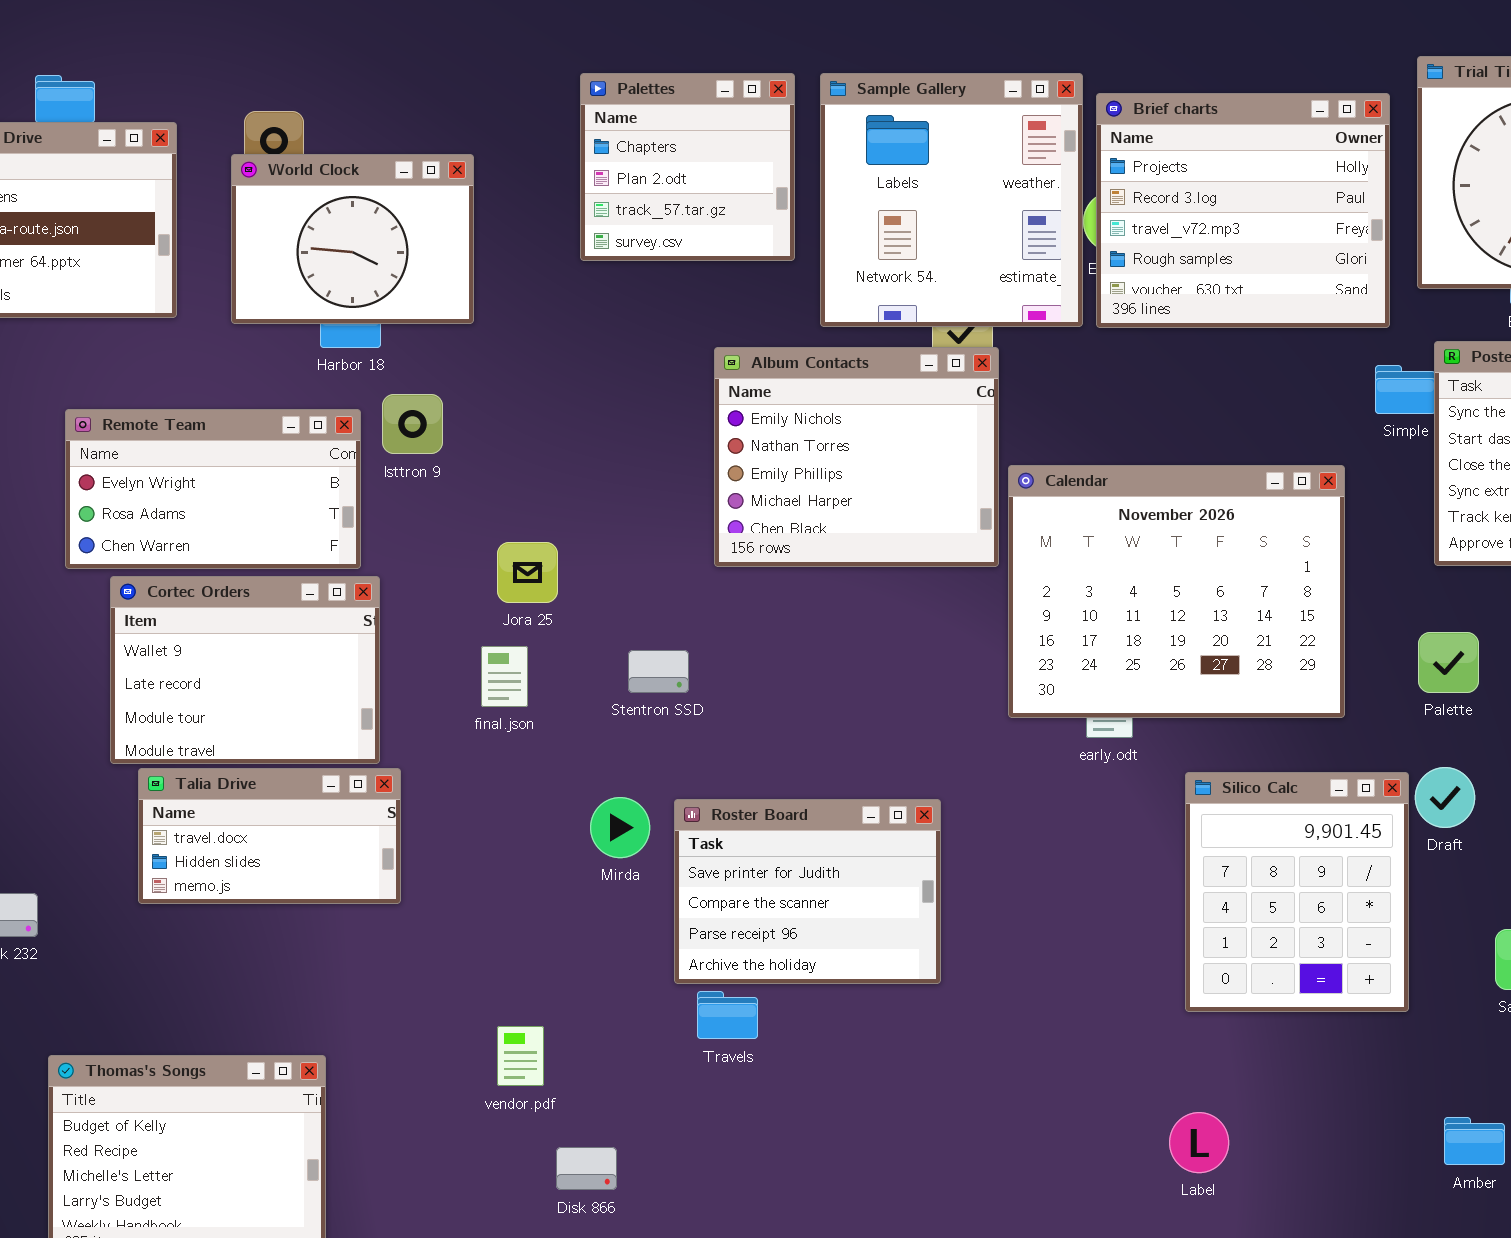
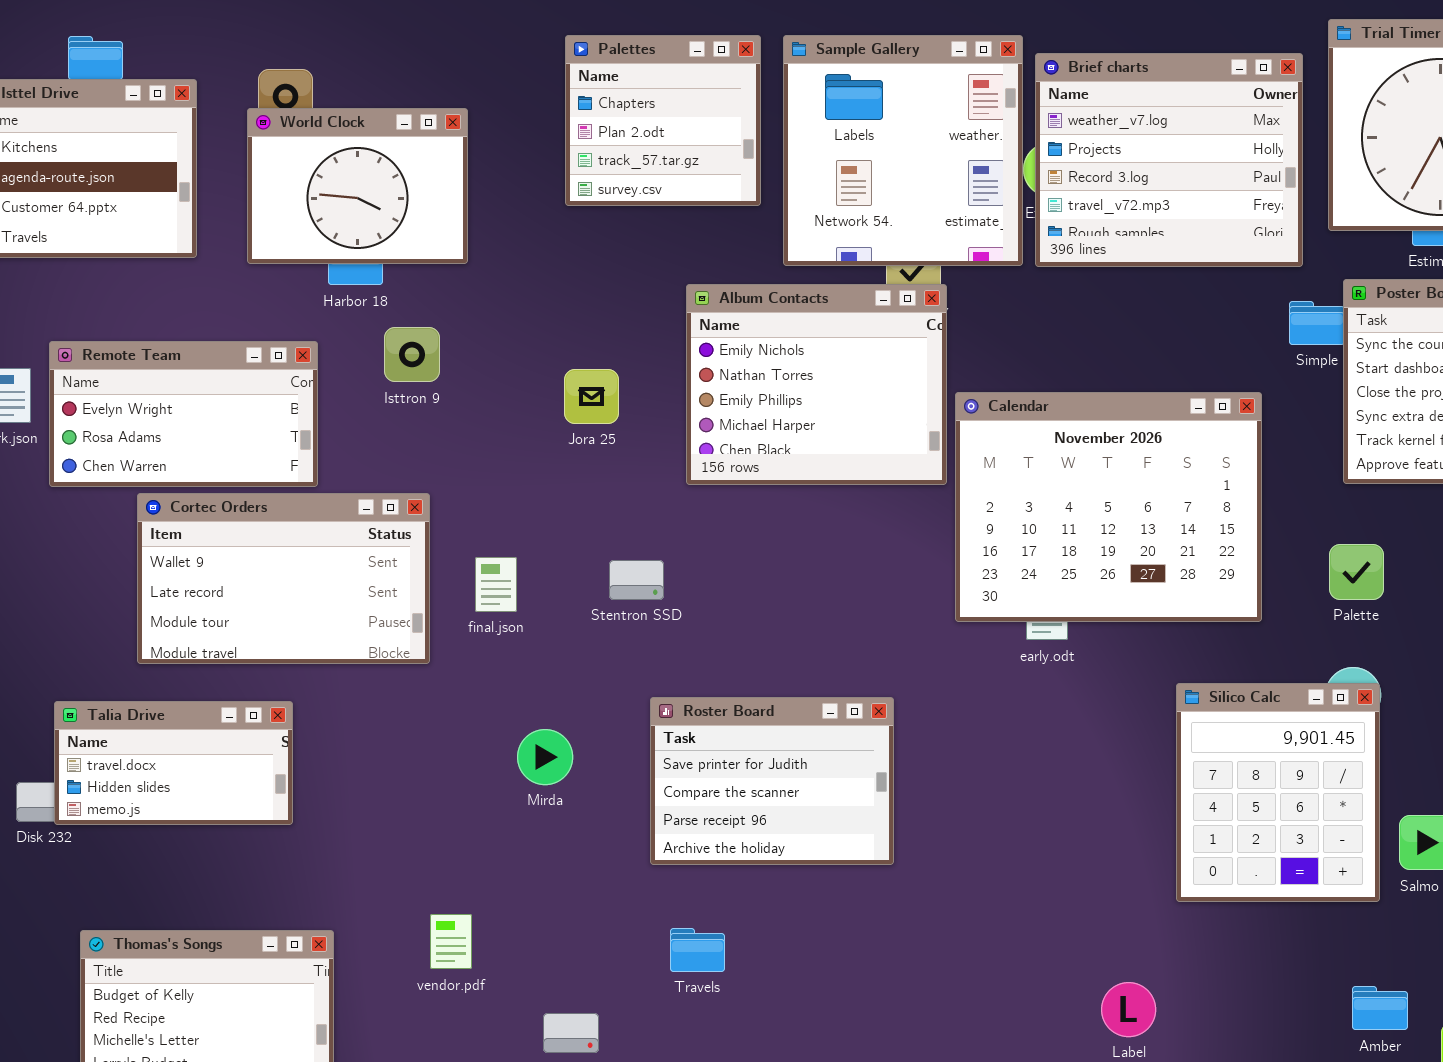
Brief charts: [1096,93,1390,328] -> [1035,53,1303,267], scrolled up 1 row
Remote Team: [65,409,361,569] -> [49,341,318,487], moved
Jora 25: [497,542,558,603] -> [564,369,619,424], moved
Cortec Orders: [110,576,380,764] -> [137,493,430,664], resized
Talia Drive: [138,768,401,904] -> [54,701,293,825], moved
Silico Calc: [1185,772,1409,1012] -> [1176,683,1380,902], moved
Mirda: [590,797,650,858] -> [517,729,573,785], moved
Travels: [697,991,758,1039] -> [670,928,725,972], moved
vendor.pdf: [497,1026,544,1086] -> [430,914,472,969], moved

